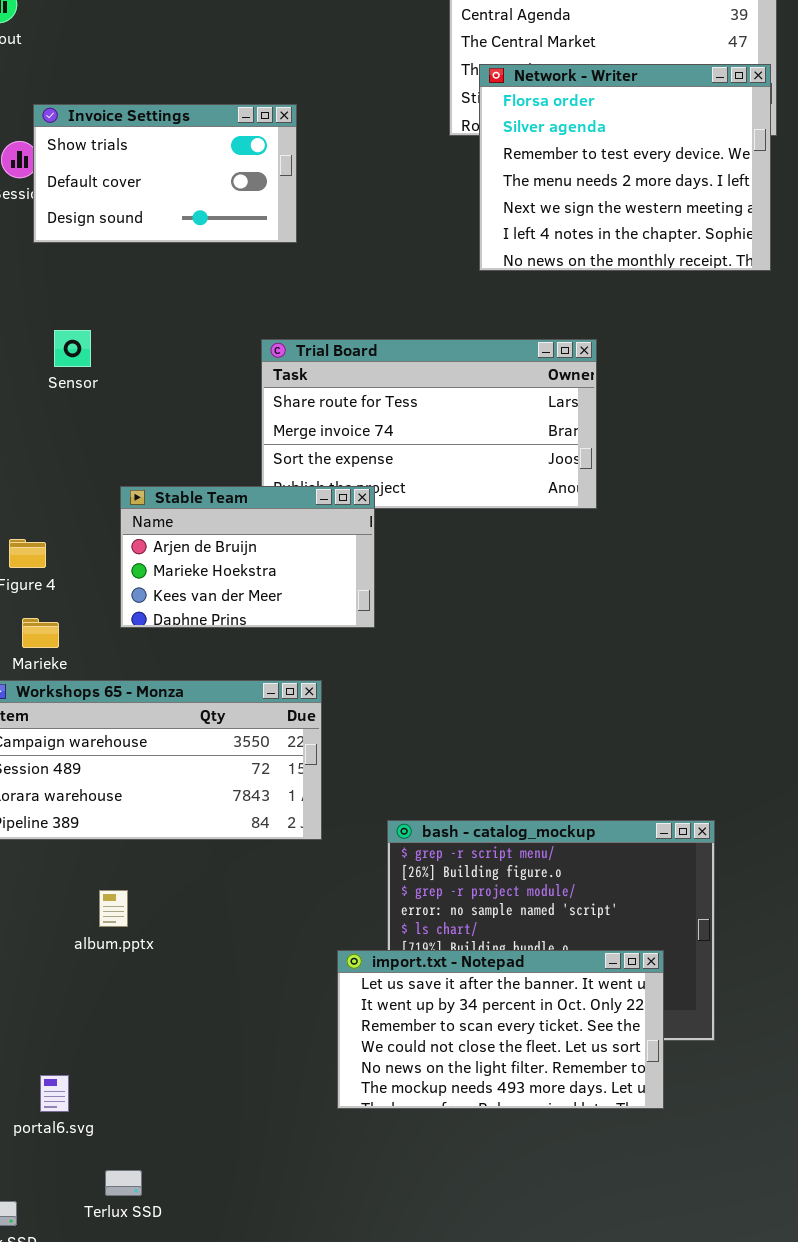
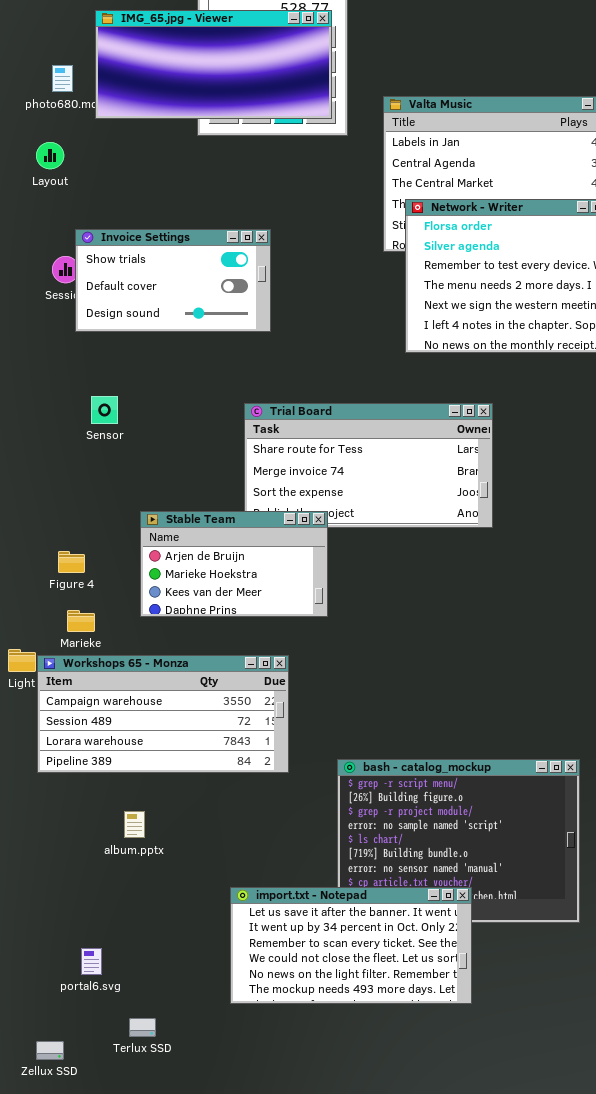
import.txt - Notepad: [337,950,664,1109] -> [230,887,472,1004], moved

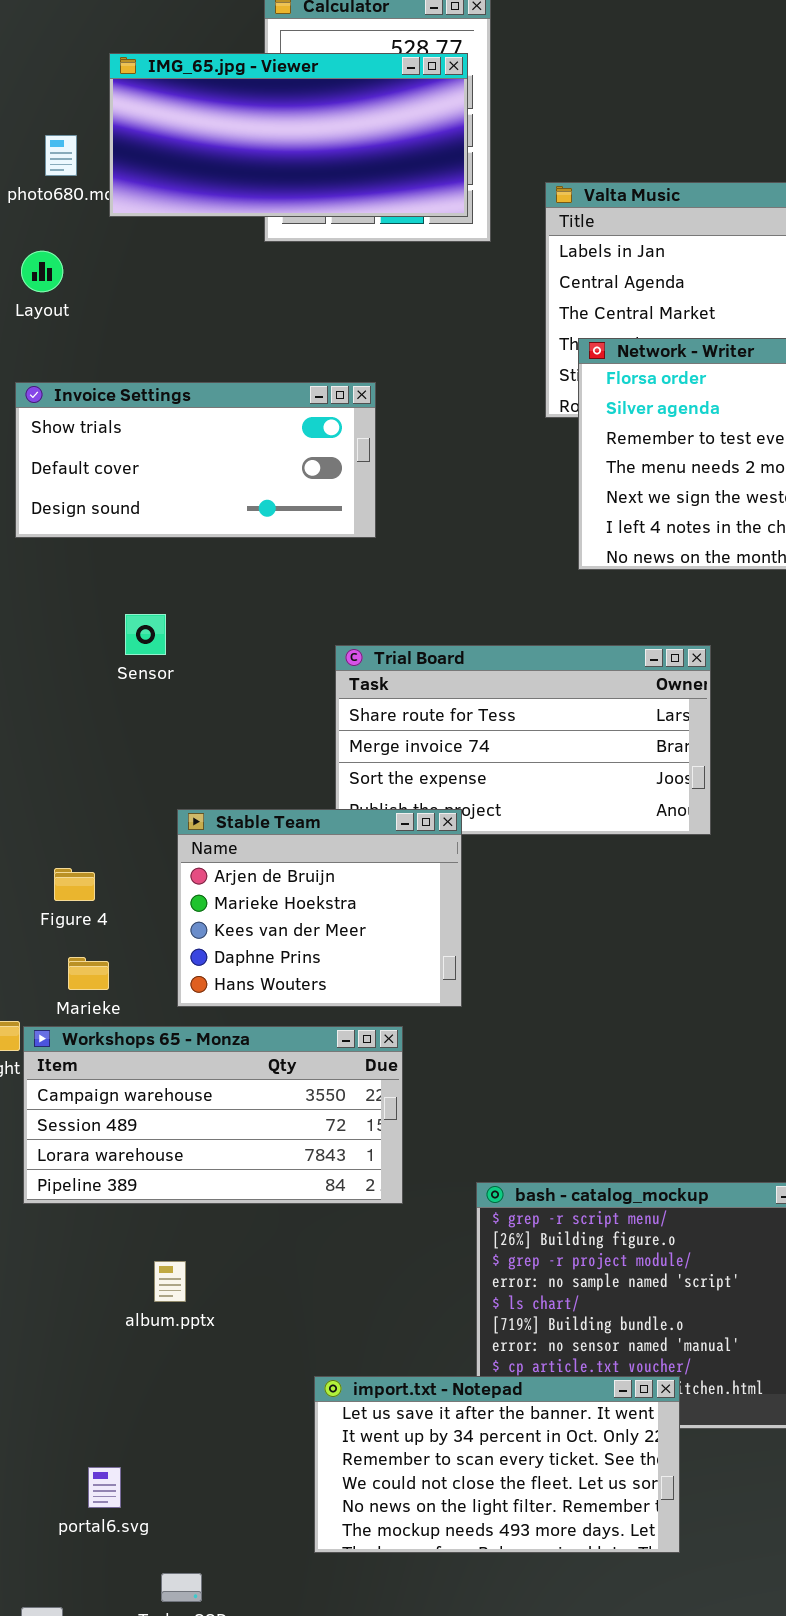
Invoice Settings: [75,229,271,332] -> [15,382,376,538], resized
Sensor: [91,396,118,424] -> [125,614,166,655], moved
Stable Team: [140,511,328,617] -> [177,809,462,1007], resized

